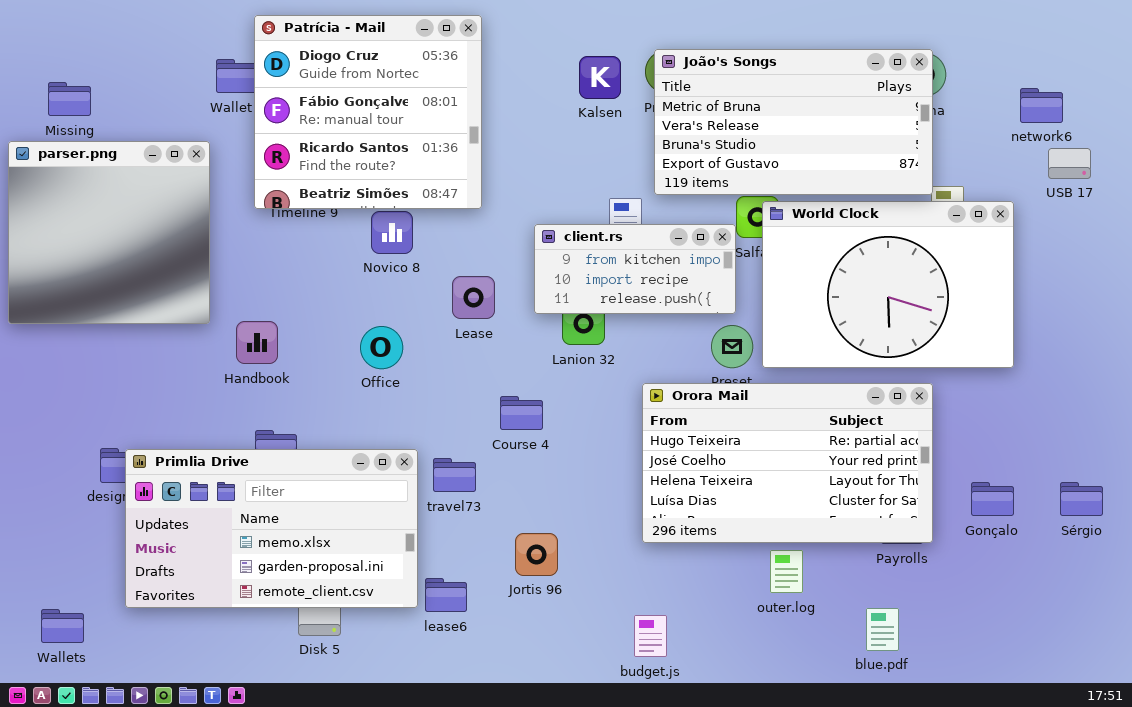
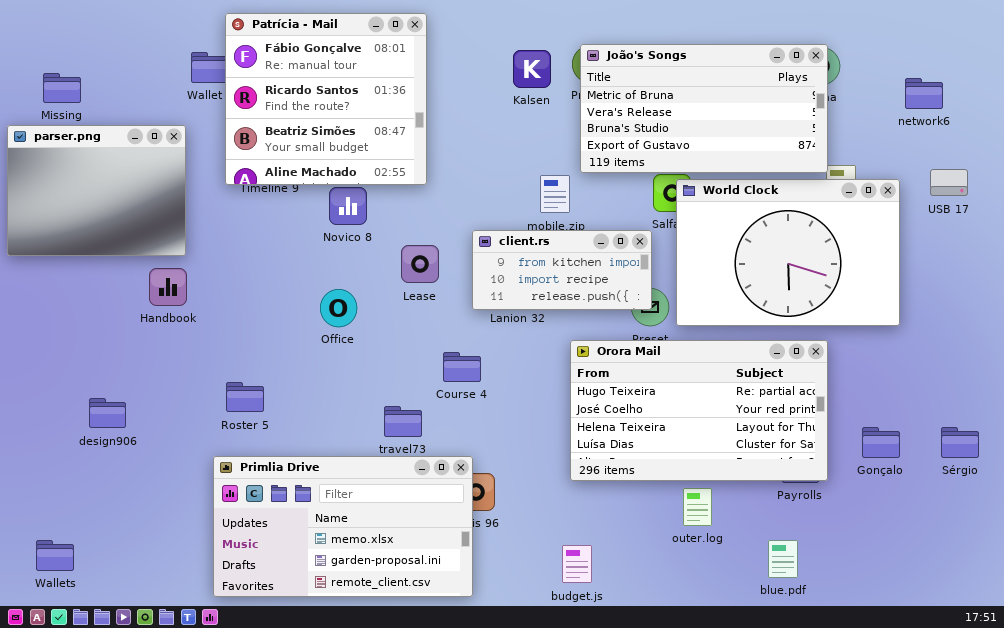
Patrícia - Mail: [254,15,482,209] -> [225,13,427,185], scrolled down 1 row
parser.png: [8,141,210,324] -> [7,125,186,256], resized
USB 17: [1048,148,1091,179] -> [930,169,968,196], moved
client.rs: [534,224,736,314] -> [472,230,652,310], moved
Handbook: [236,321,278,364] -> [149,268,187,306], moved
Primlia Drive: [125,449,418,608] -> [213,456,473,597], moved

